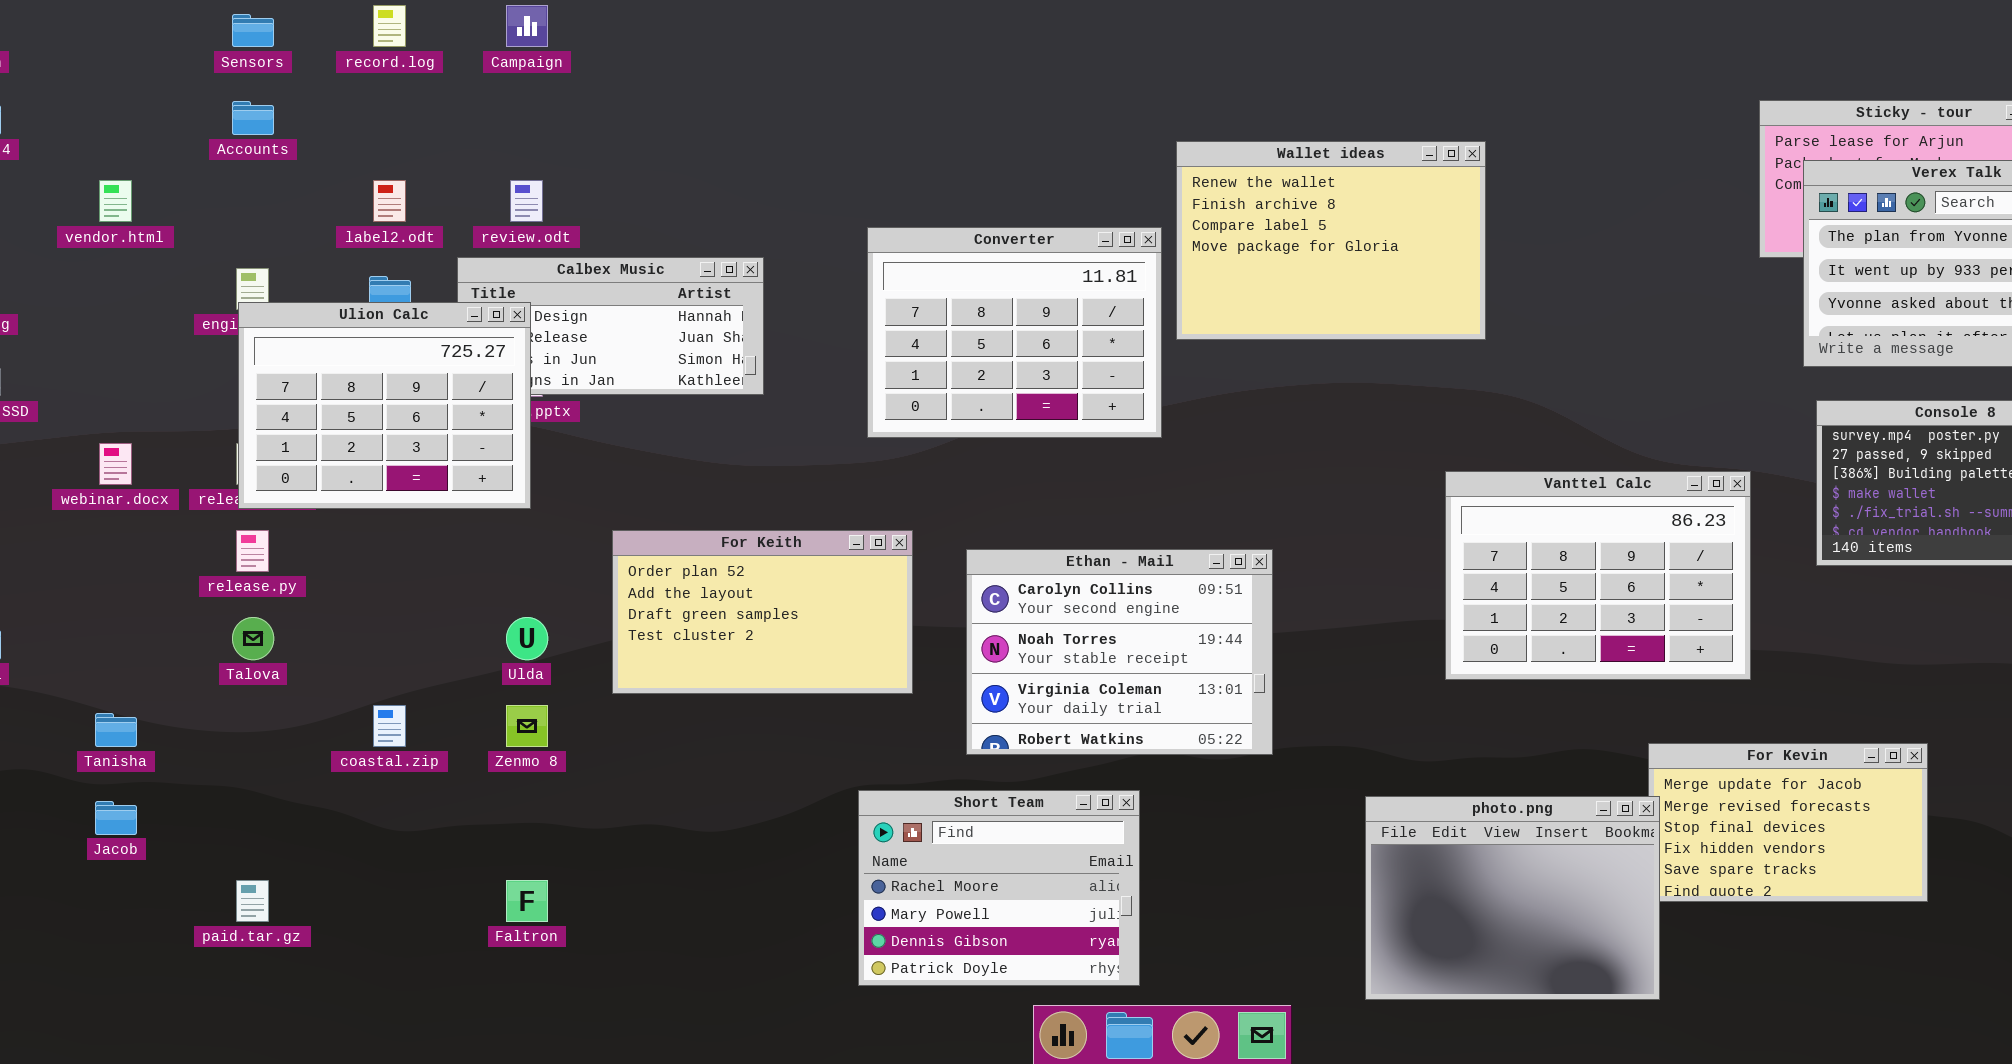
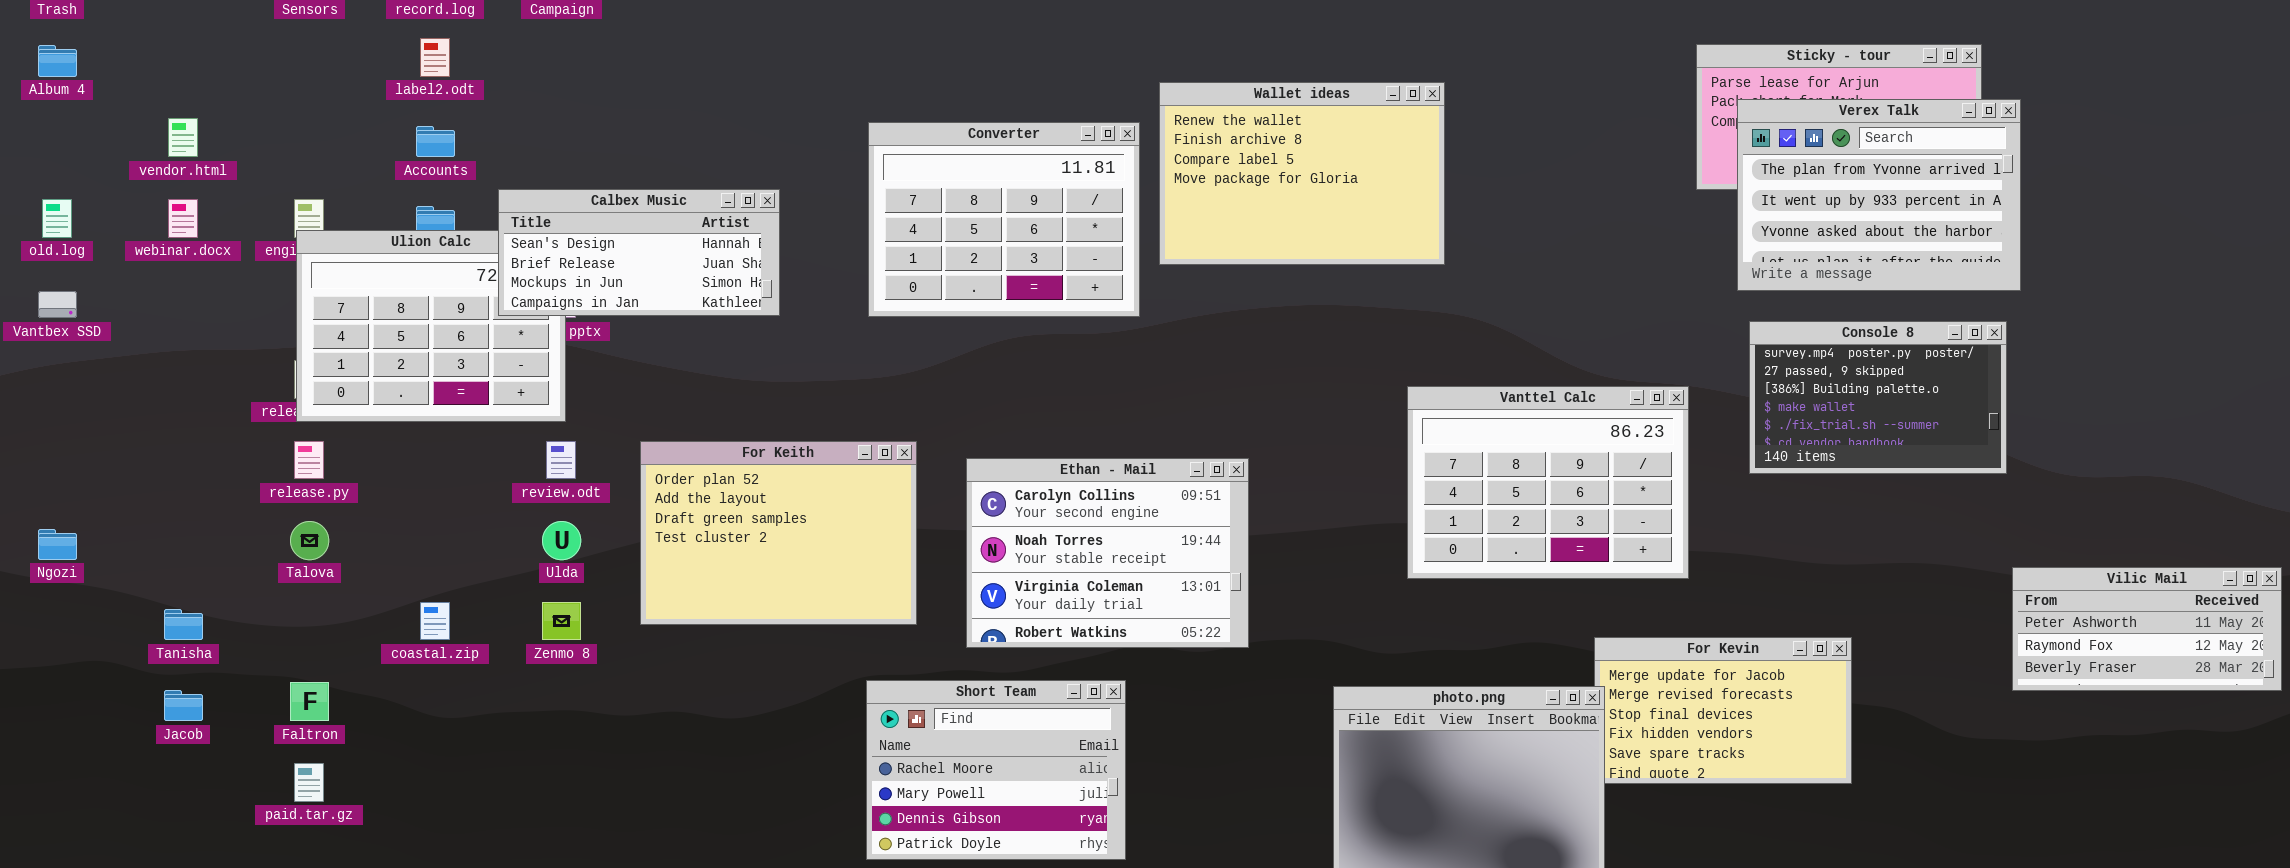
Accounts: [232,101,274,135] -> [416,126,455,157], moved
label2.odt: [373,180,406,222] -> [420,38,450,77], moved
review.odt: [510,180,543,222] -> [546,441,576,479], moved
Converter: [867,227,1162,438] -> [868,122,1140,317], moved
Calbex Music: [457,257,764,395] -> [498,189,780,316], raised
webinar.docx: [99,443,132,485] -> [168,199,198,238], moved
For Keith: [612,530,913,694] -> [640,441,917,625], resized
Faltron: [506,880,548,922] -> [290,682,329,721], moved

